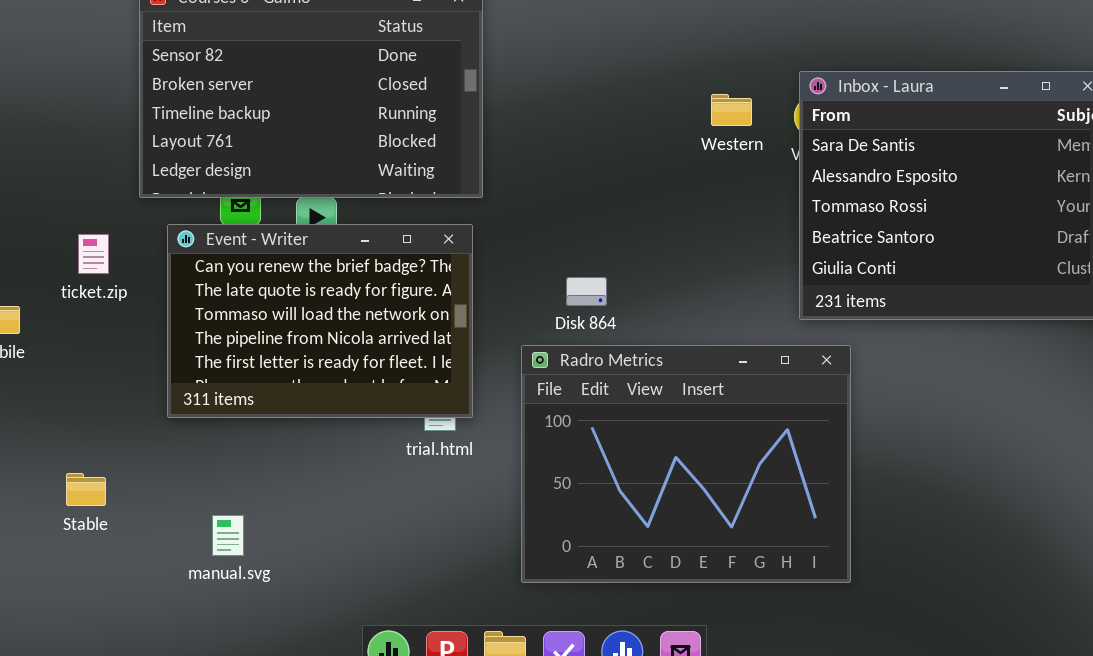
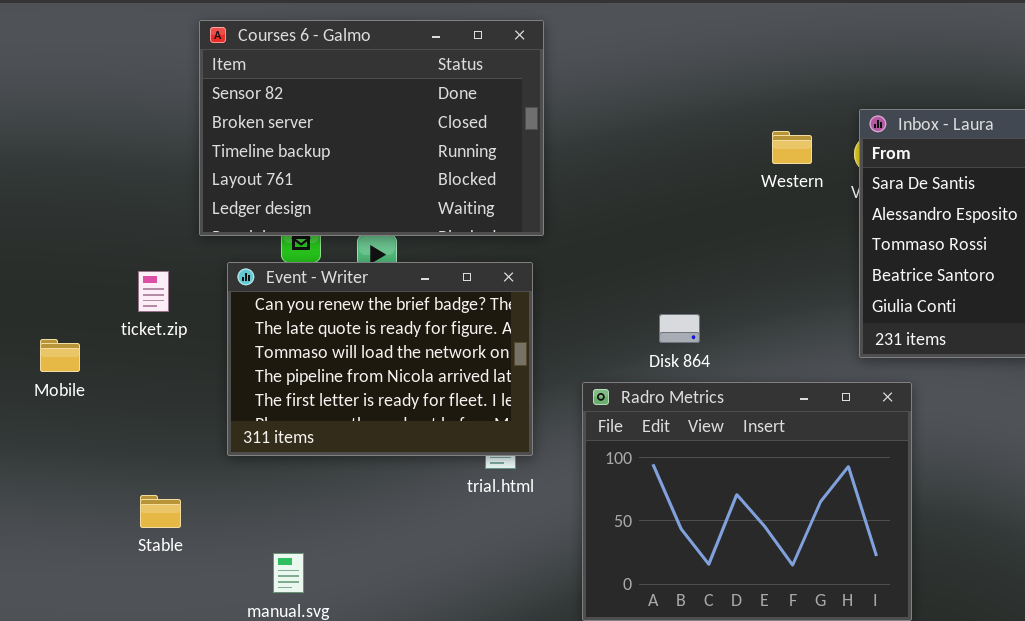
Disk 864: [566,277,607,306] -> [659,314,700,343], moved
Stable: [66,473,106,506] -> [140,495,181,528], moved

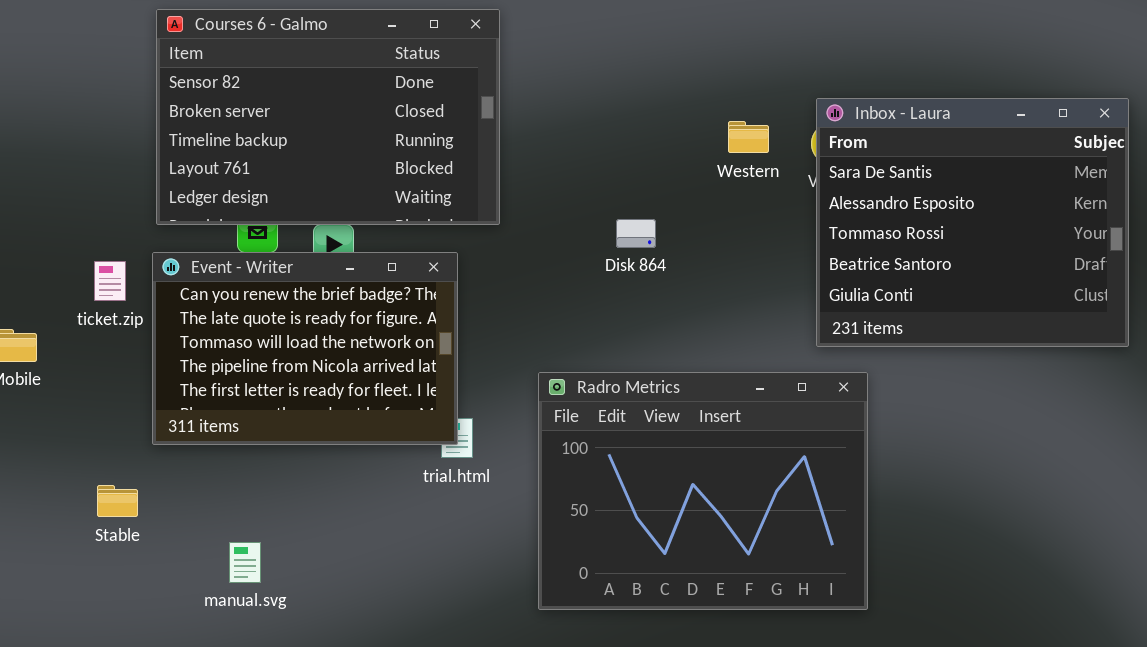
Event - Writer: [227,262,533,456] -> [152,252,458,445], moved
Disk 864: [659,314,700,343] -> [616,219,656,248], moved

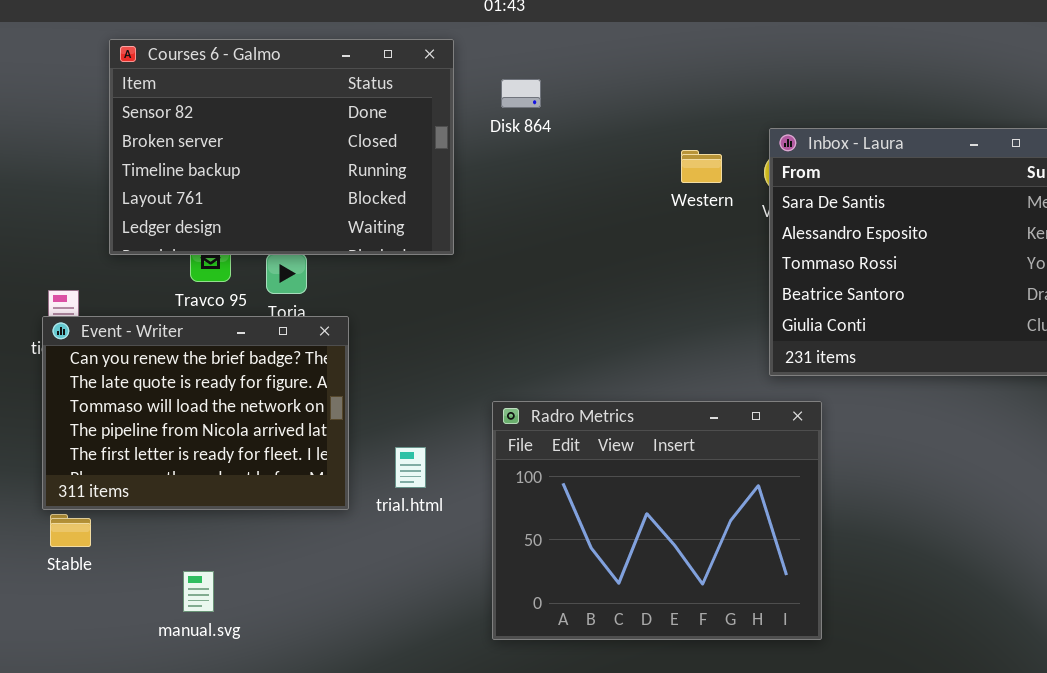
Disk 864: [616,219,656,248] -> [501,79,541,108], moved
Event - Writer: [152,252,458,445] -> [42,316,349,510], moved

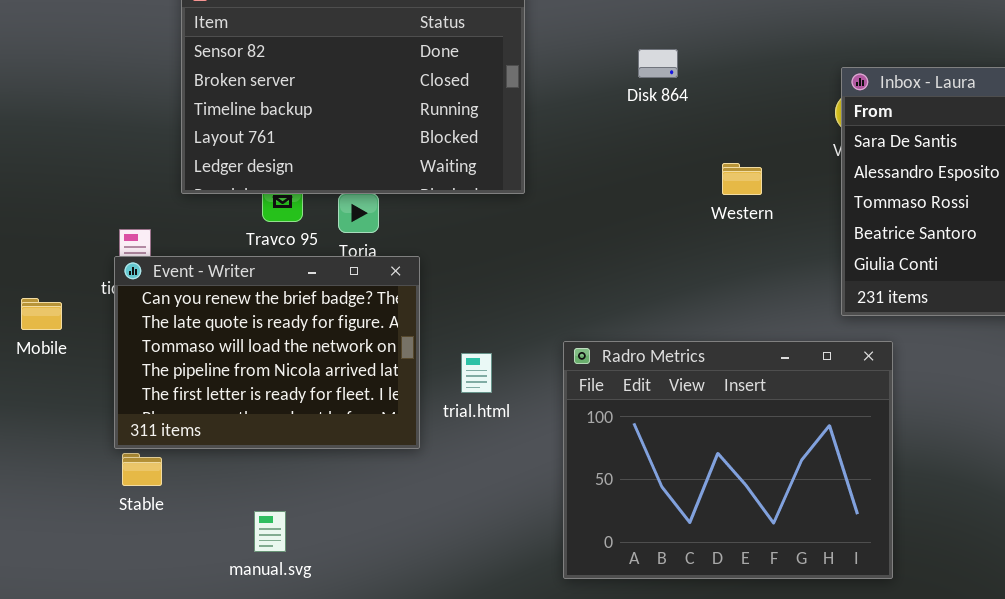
Disk 864: [501,79,541,108] -> [638,49,678,78], moved
Western: [681,150,722,183] -> [722,163,762,195], moved
trial.html: [395,447,426,488] -> [461,353,492,393], moved

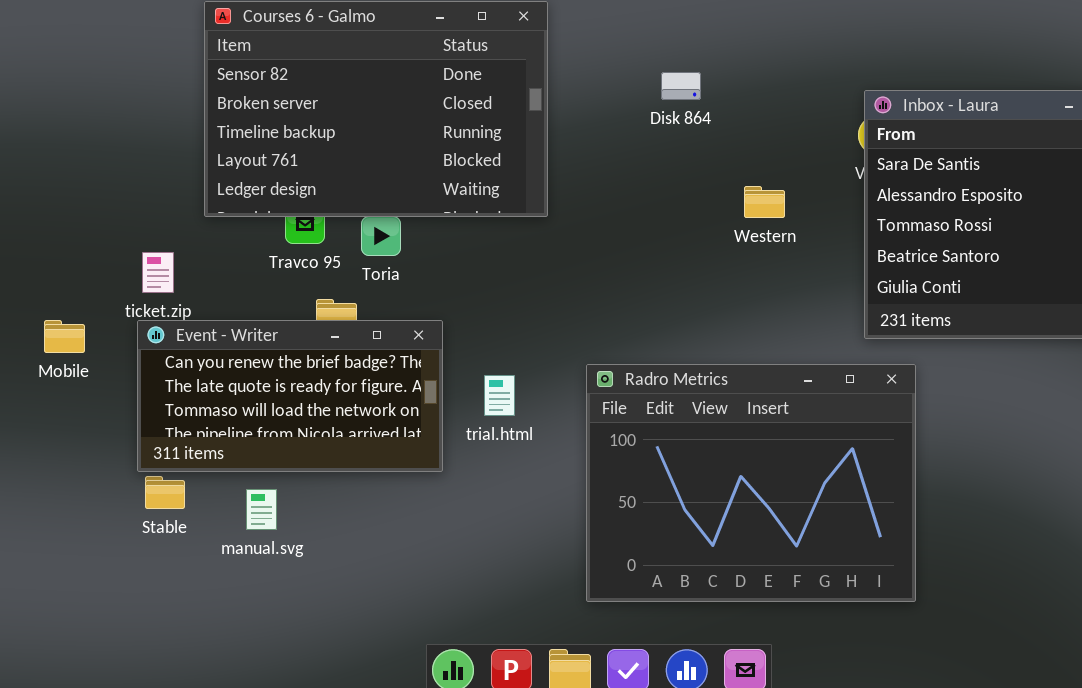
Event - Writer: [114,256,420,449] -> [137,320,443,472], resized
manual.svg: [254,511,286,552] -> [246,489,277,530], moved

